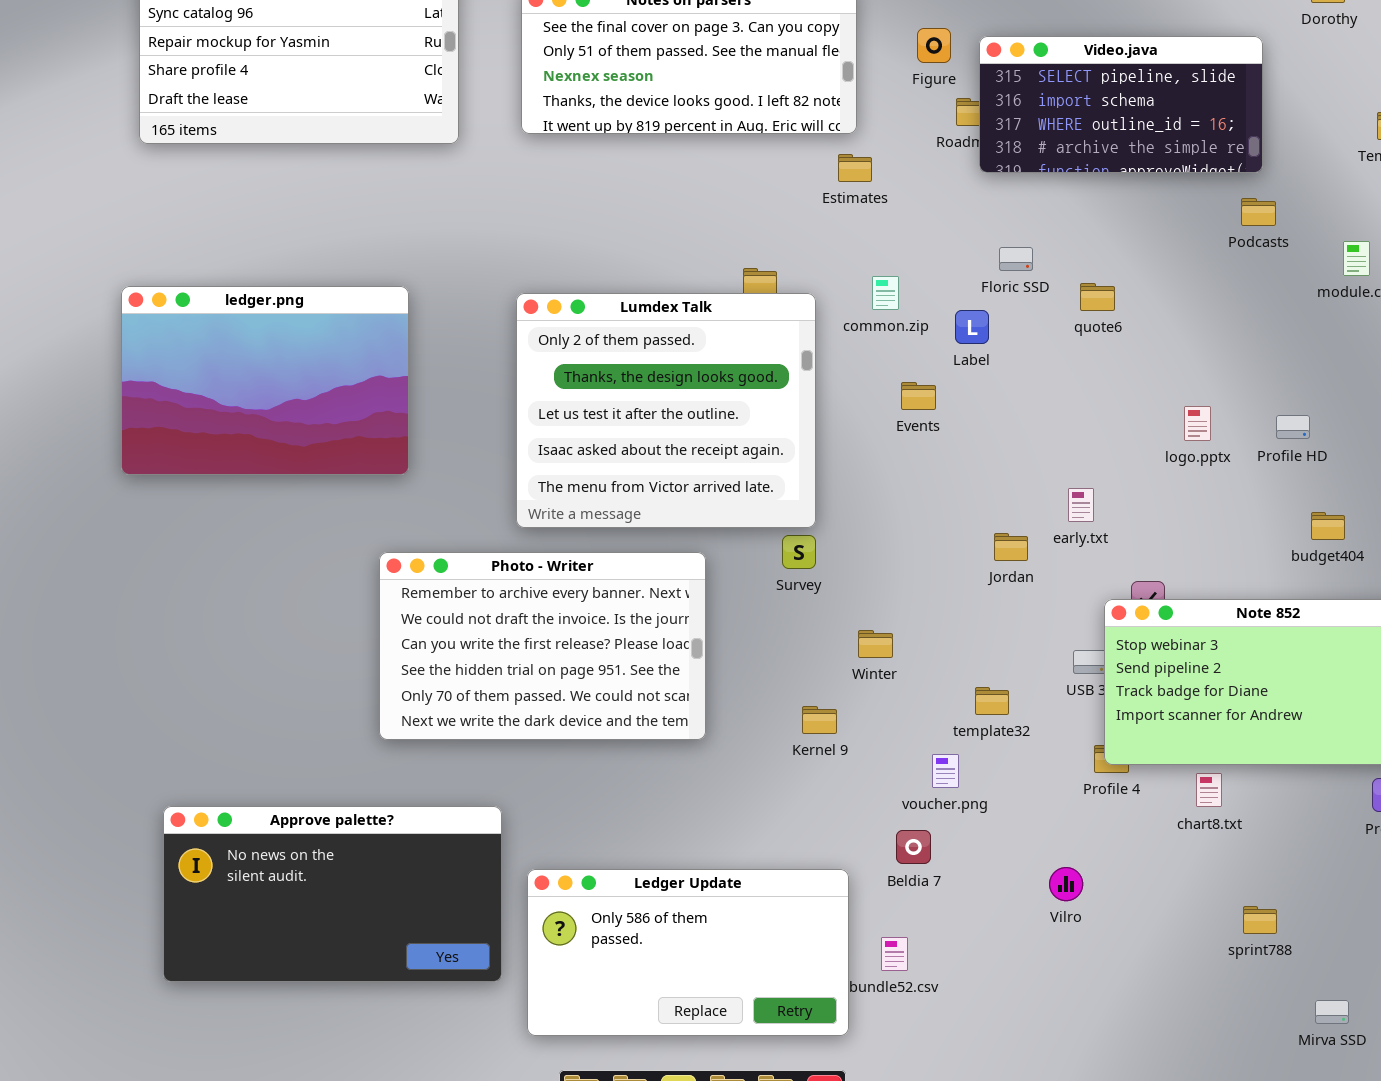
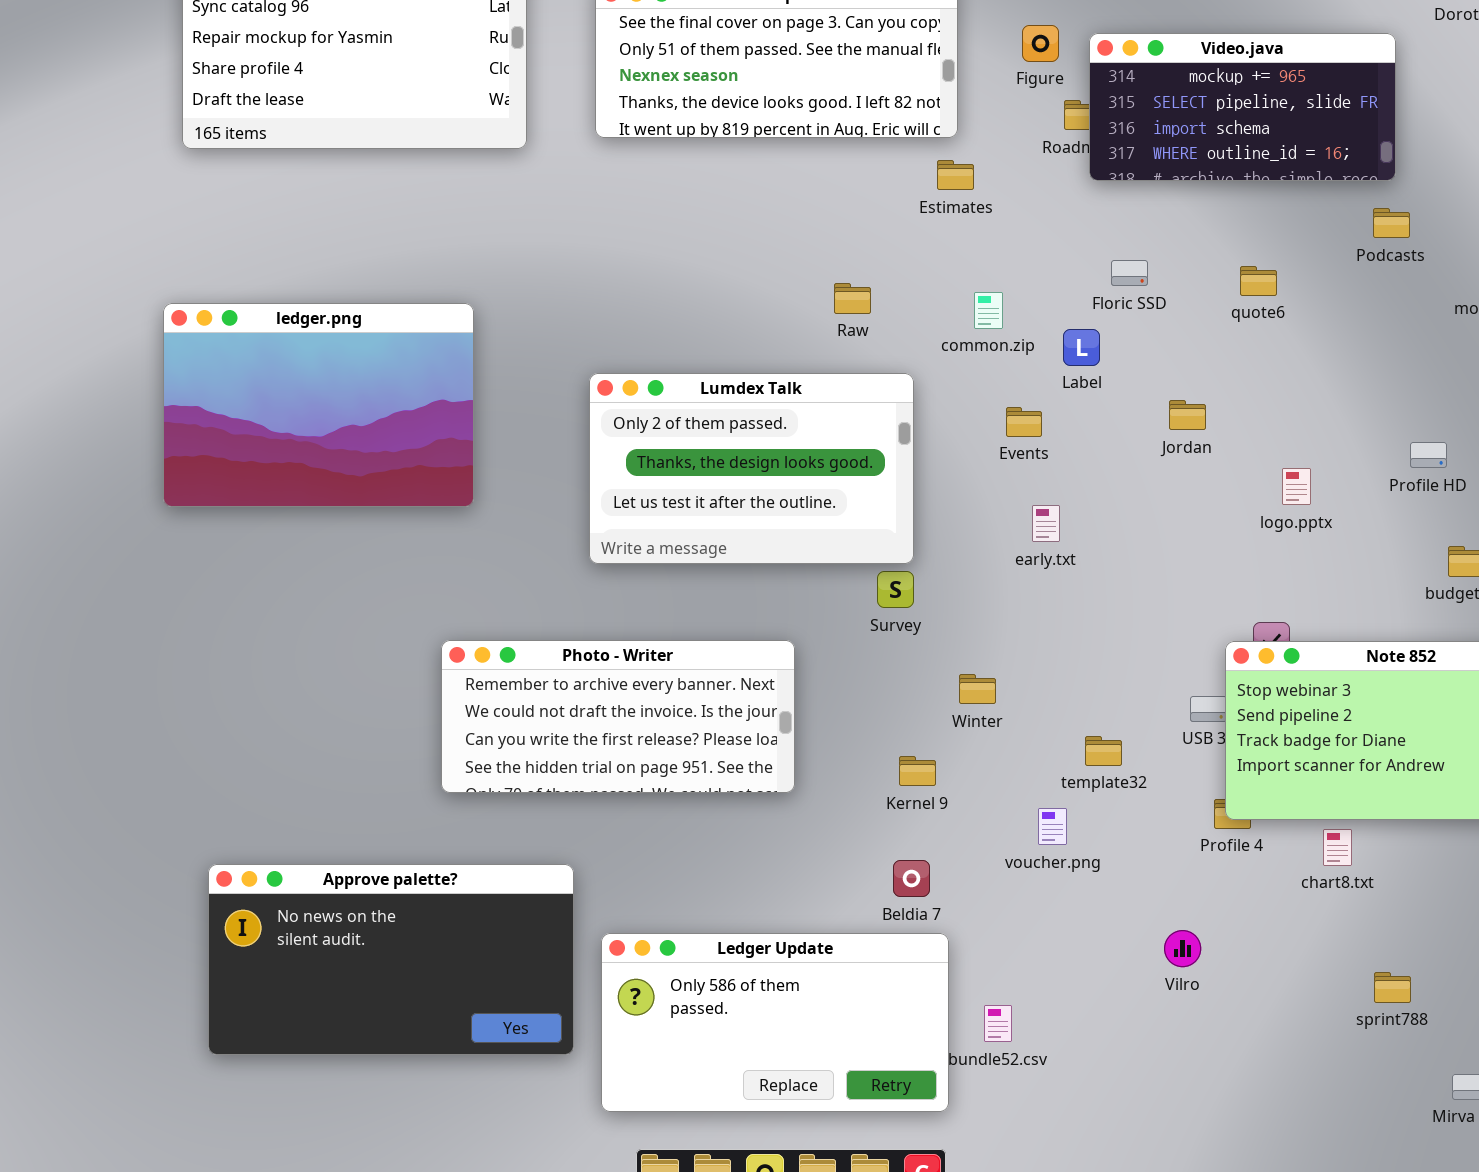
Video.java: [979,36,1263,173] -> [1089,33,1396,181], scrolled up 1 row
quote6: [1080,283,1115,311] -> [1240,266,1277,296], moved
Lumdex Talk: [516,293,816,528] -> [589,373,914,564], resized
logo.pptx: [1184,406,1211,441] -> [1282,468,1311,505], moved
early.txt: [1068,488,1094,522] -> [1032,505,1060,542], moved
Jordan: [994,533,1028,561] -> [1169,400,1206,430], moved
Photo - Writer: [379,552,706,740] -> [441,640,795,793], resized
Beldia 7: [896,830,931,864] -> [893,860,930,897], moved

